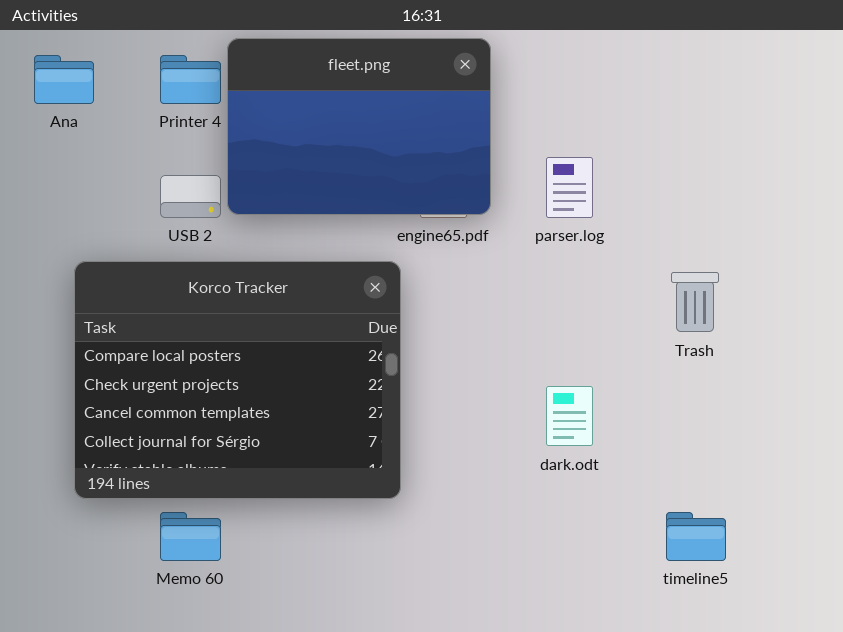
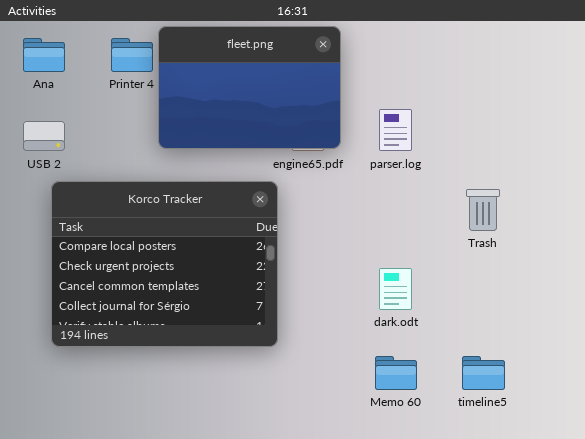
USB 2: [160,175,221,218] -> [23,121,65,151], moved
Memo 60: [160,512,221,561] -> [375,356,417,390], moved

